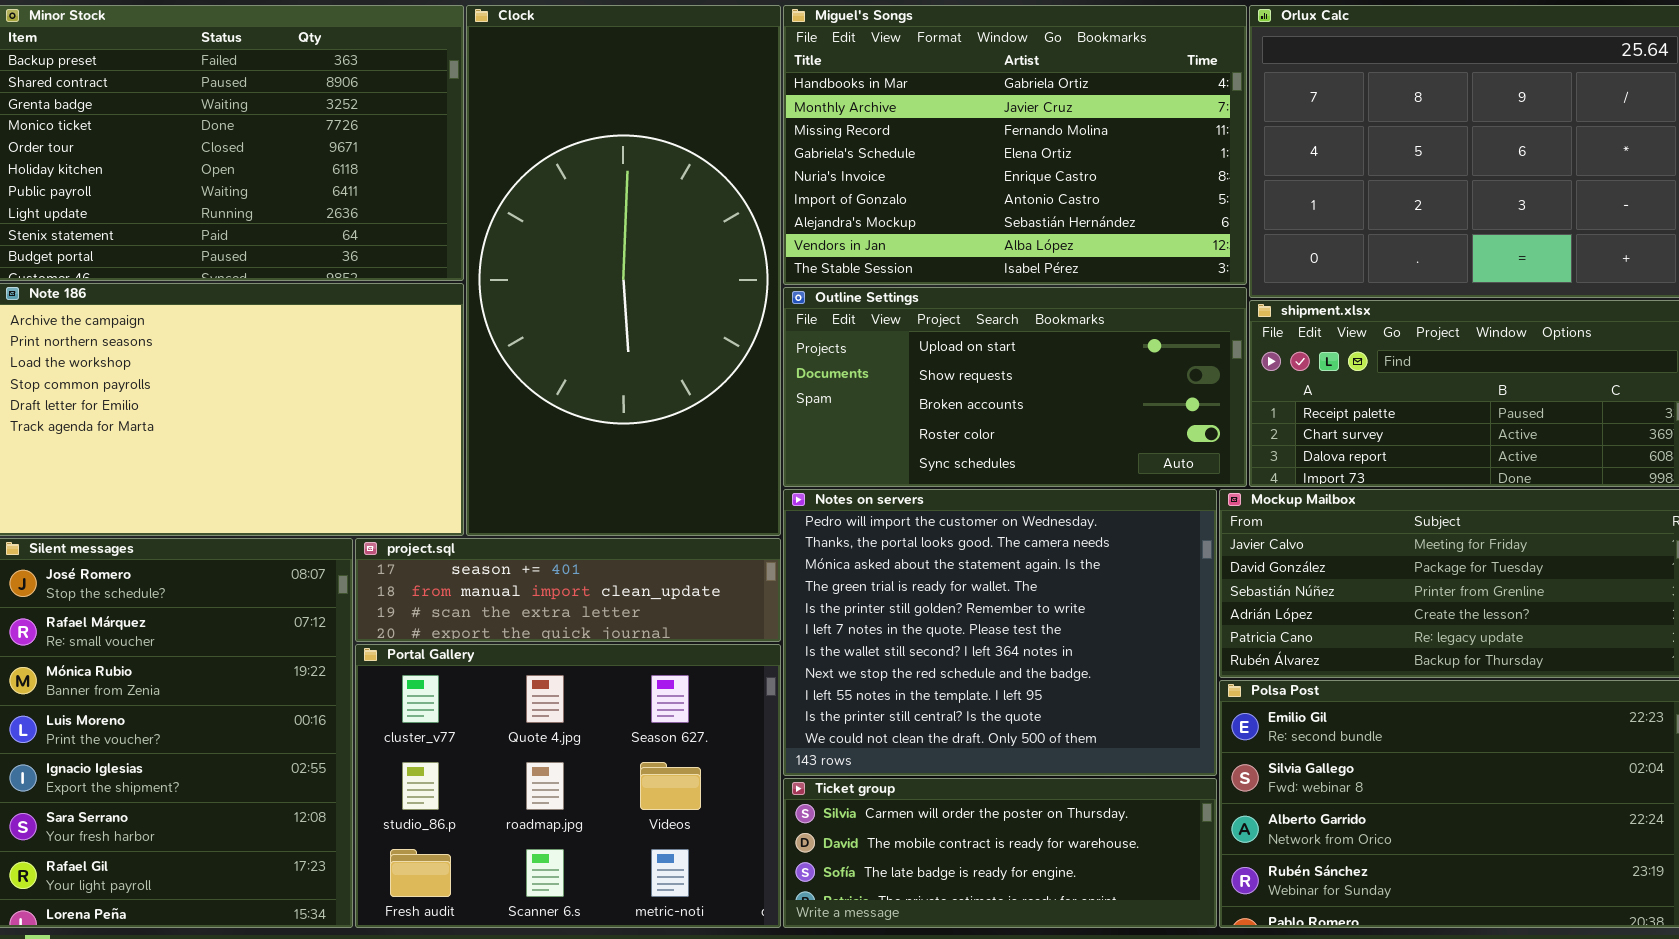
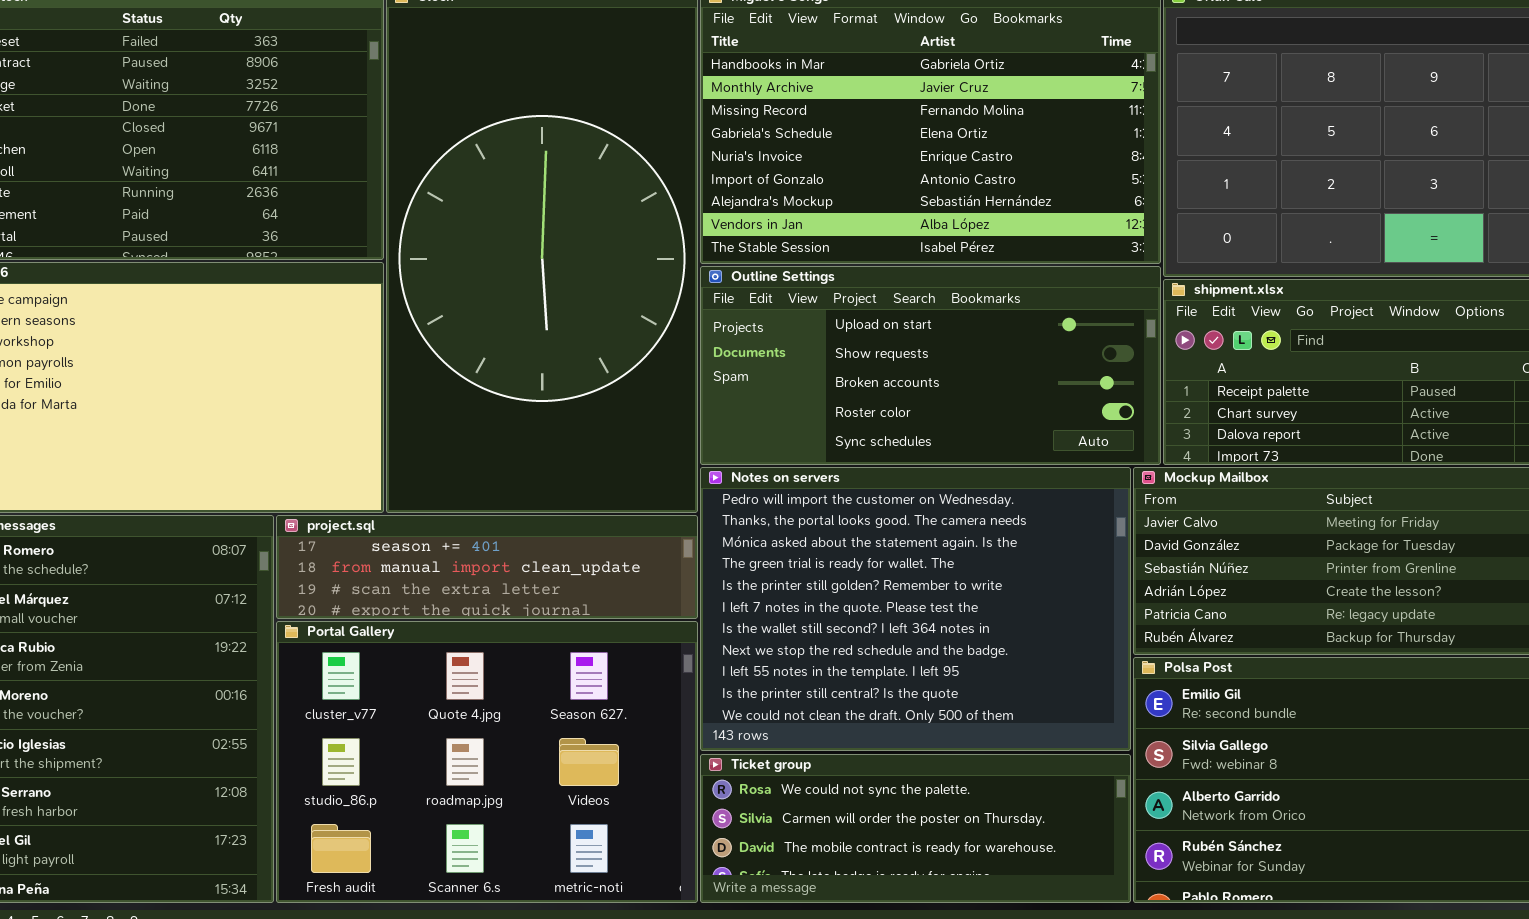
Ticket group: [783,778,1217,928] -> [700,754,1131,903], scrolled up 1 row

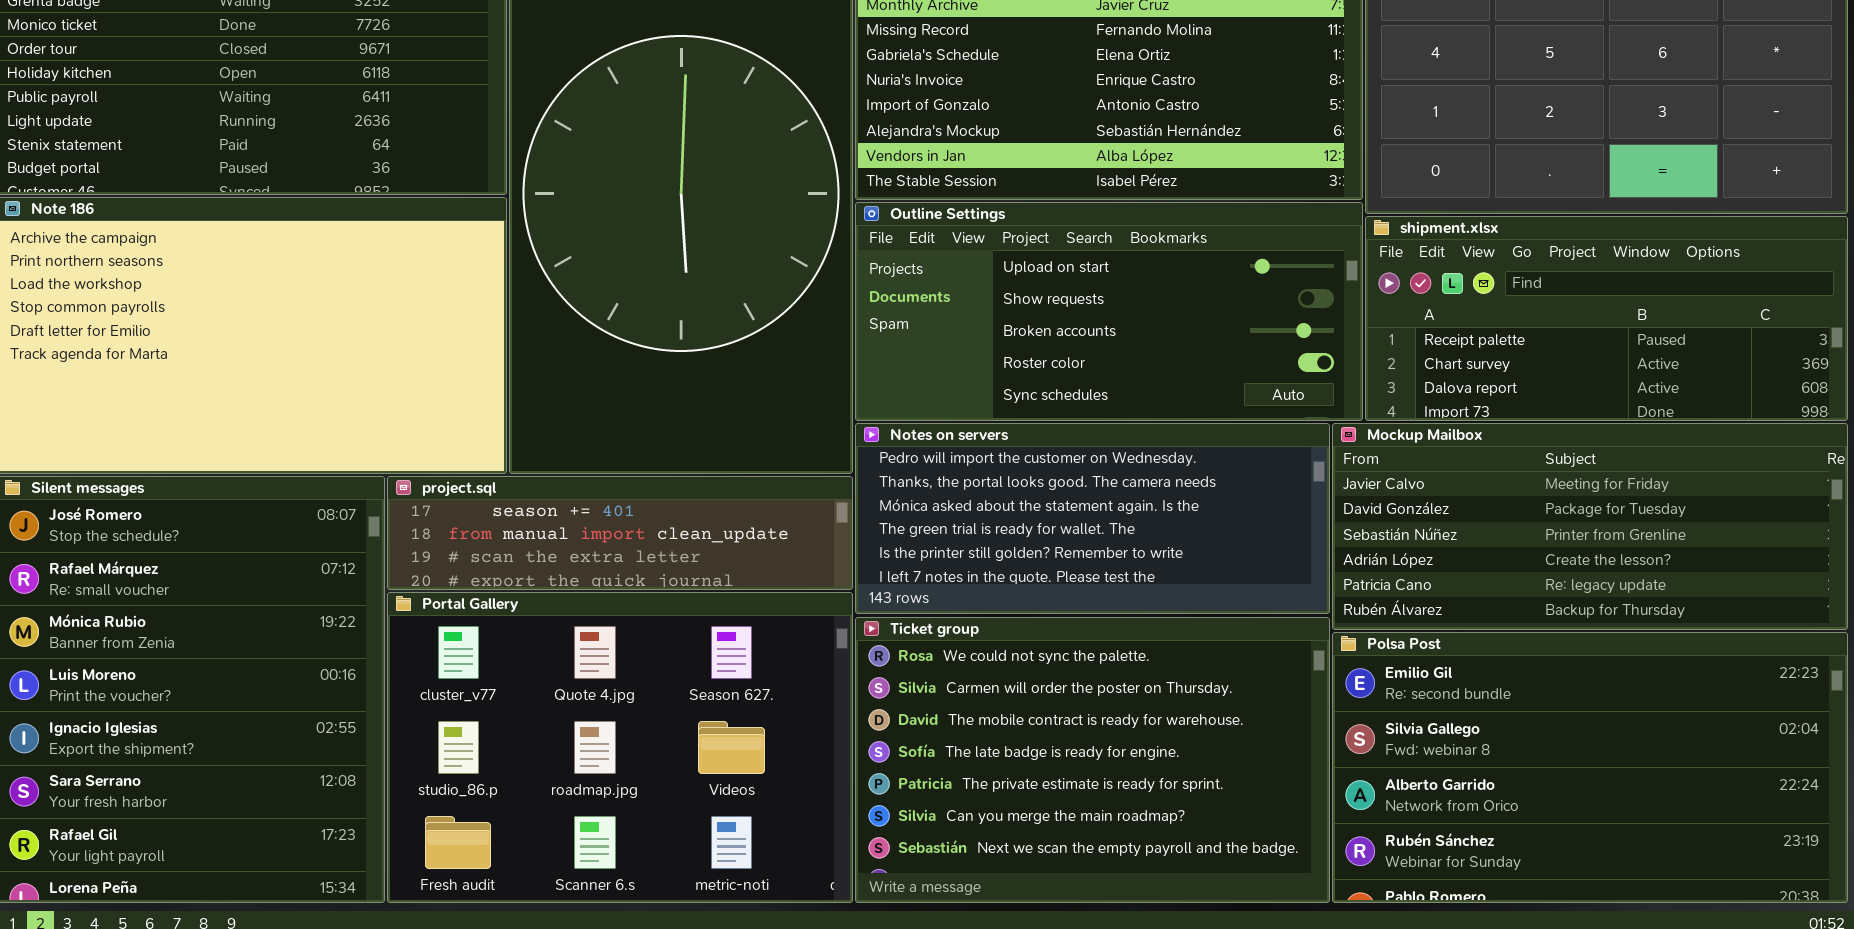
Notes on servers: [700,467,1131,751] -> [855,423,1330,614], resized
Ticket group: [700,754,1131,903] -> [855,617,1330,903], resized

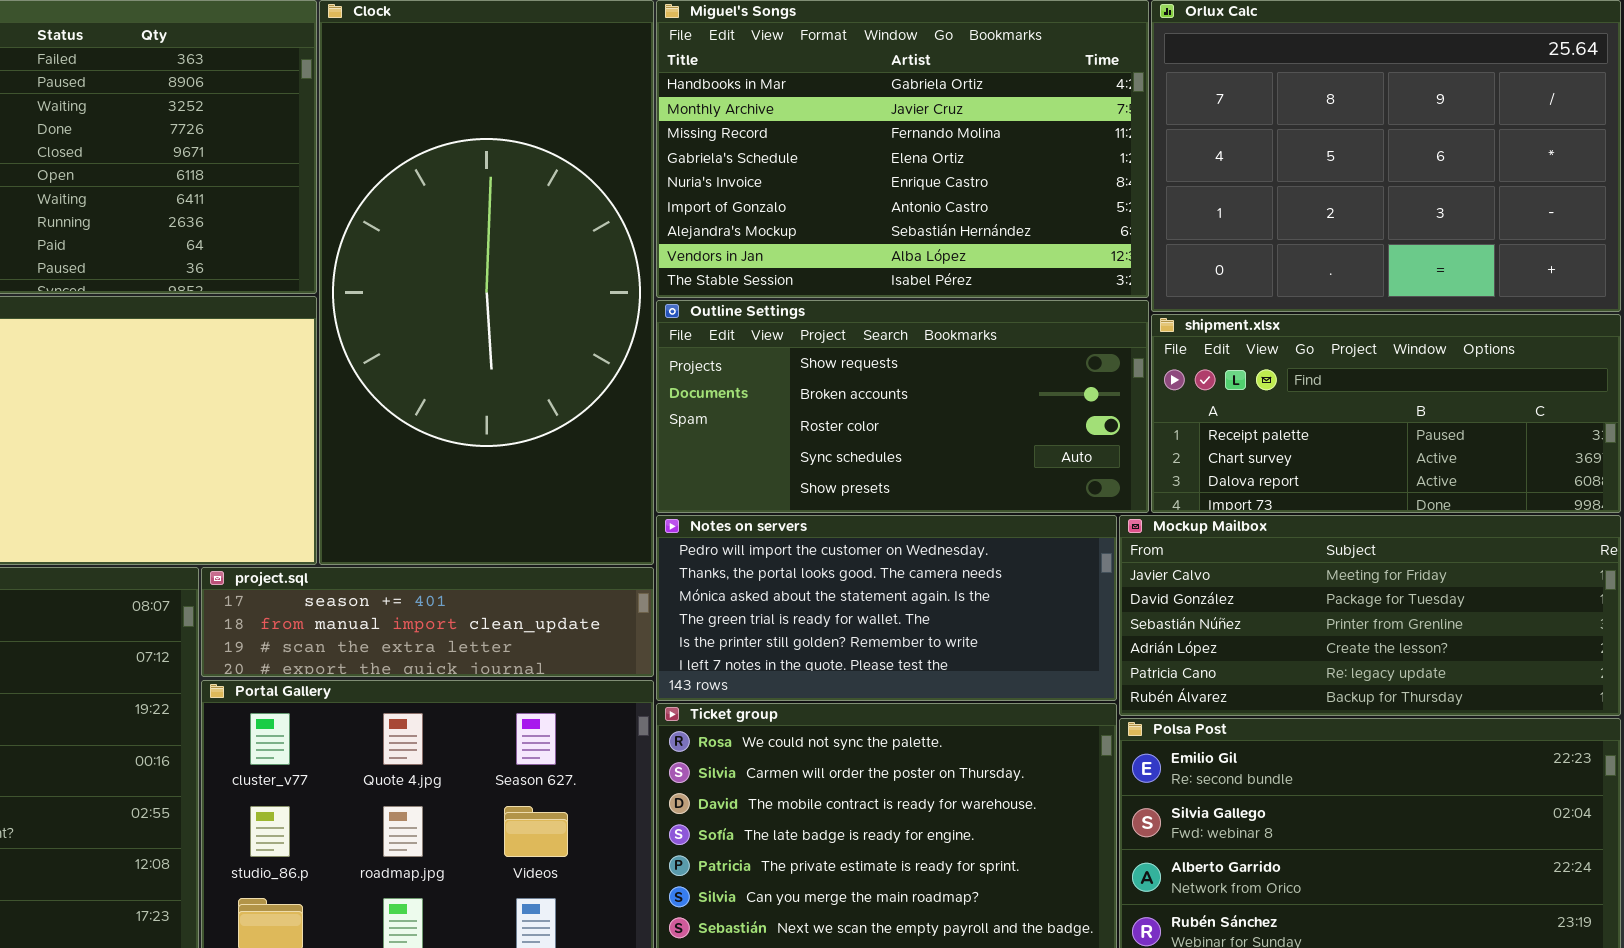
Outline Settings: [855,202,1363,421] -> [656,300,1149,513], scrolled down 1 row

